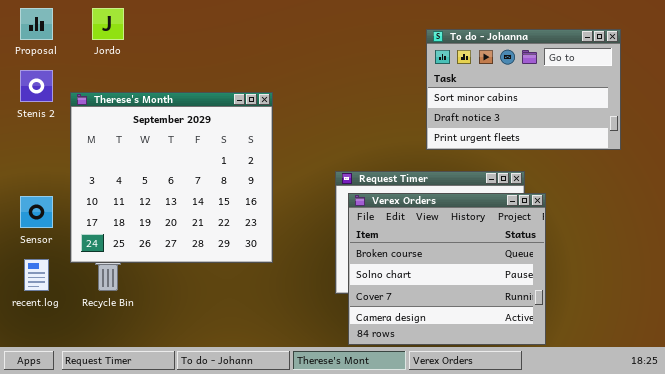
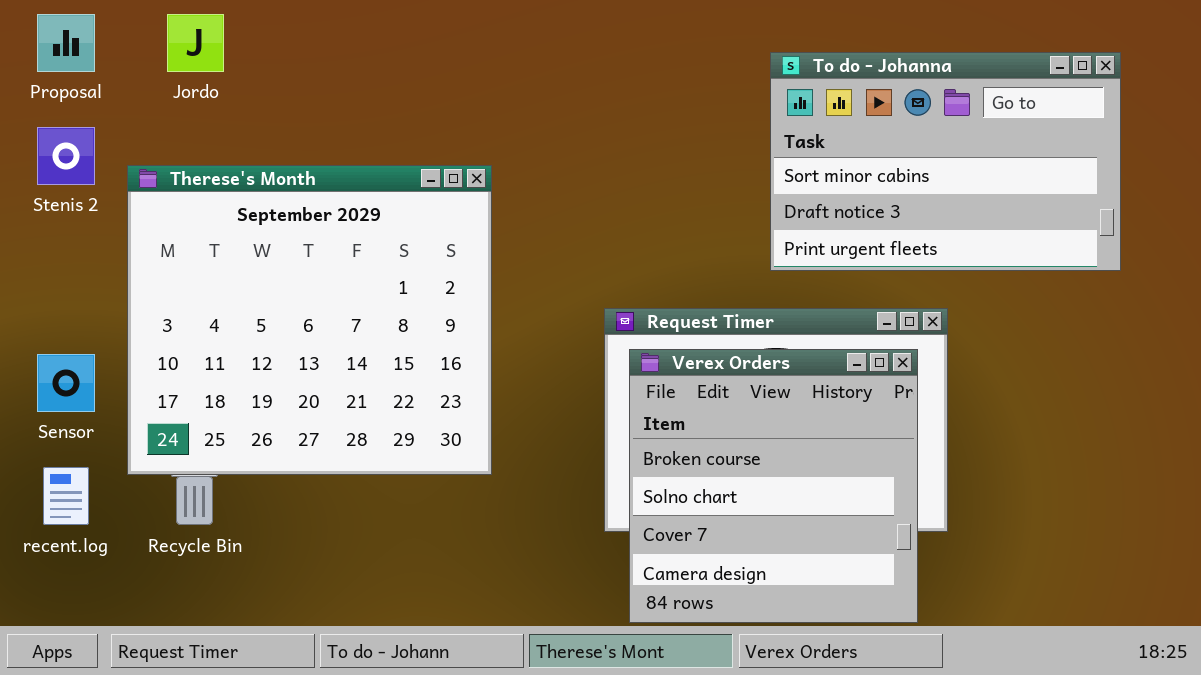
Verex Orders: [348,193,546,345] -> [629,349,918,623], resized

